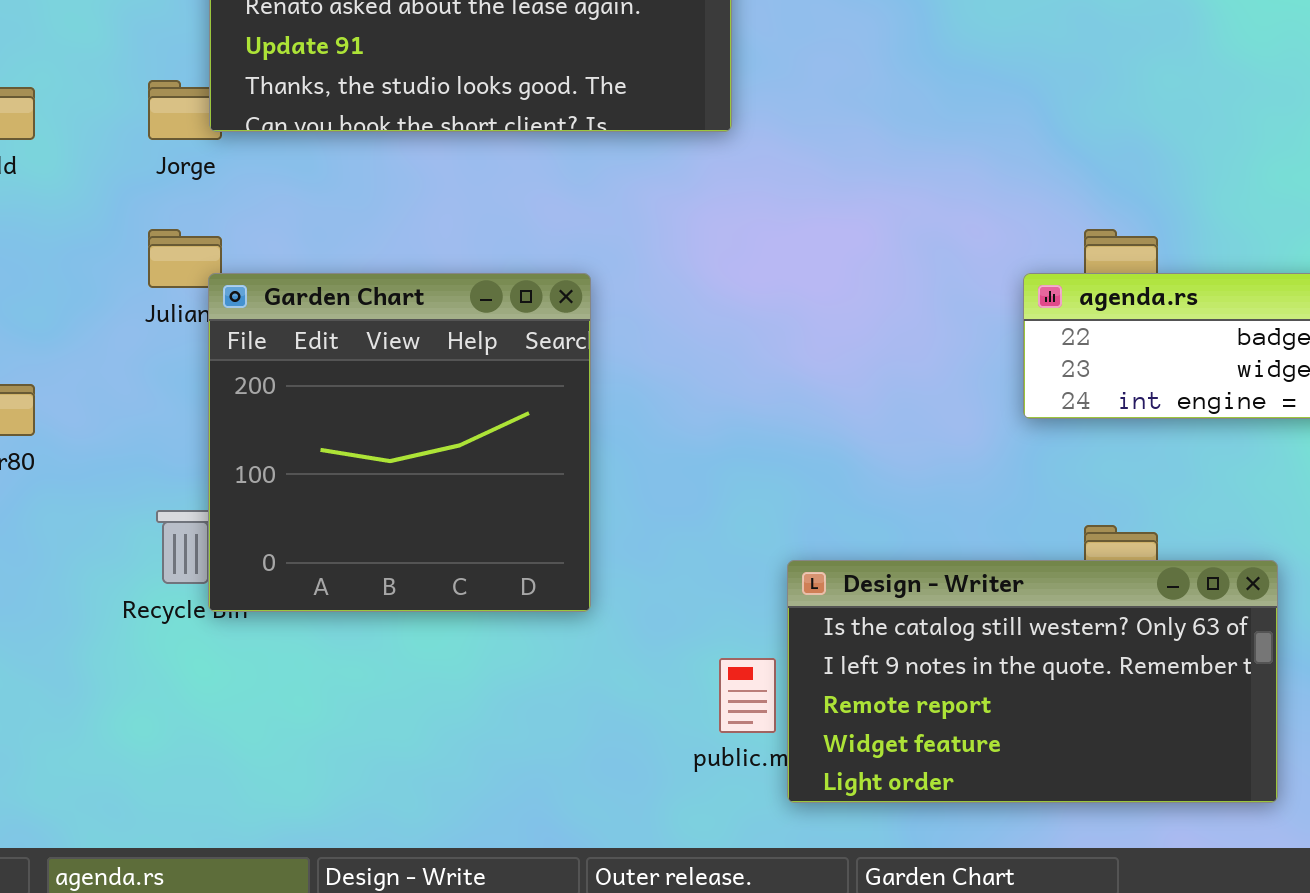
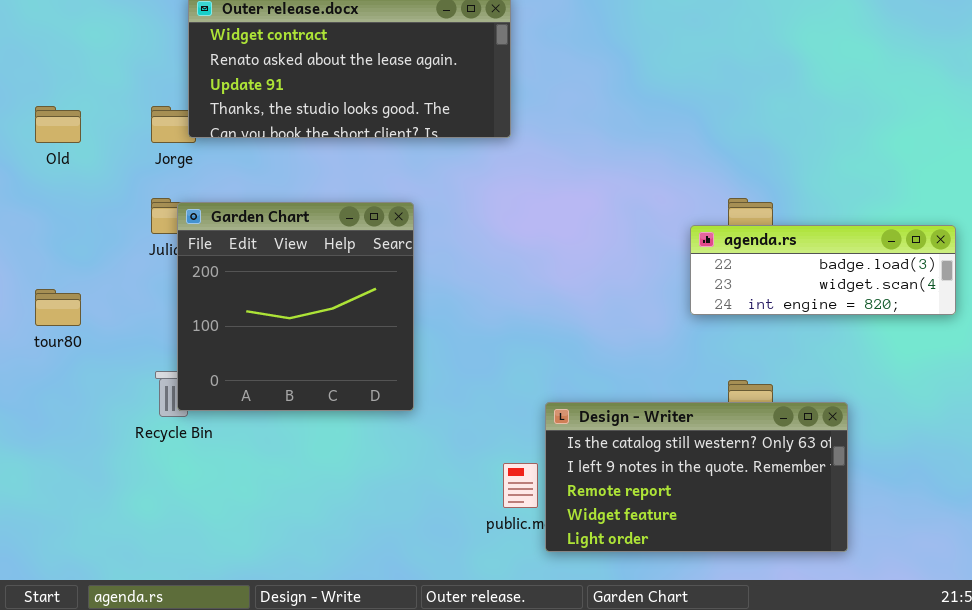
Garden Chart: [208,273,591,612] -> [177,202,414,411], moved

